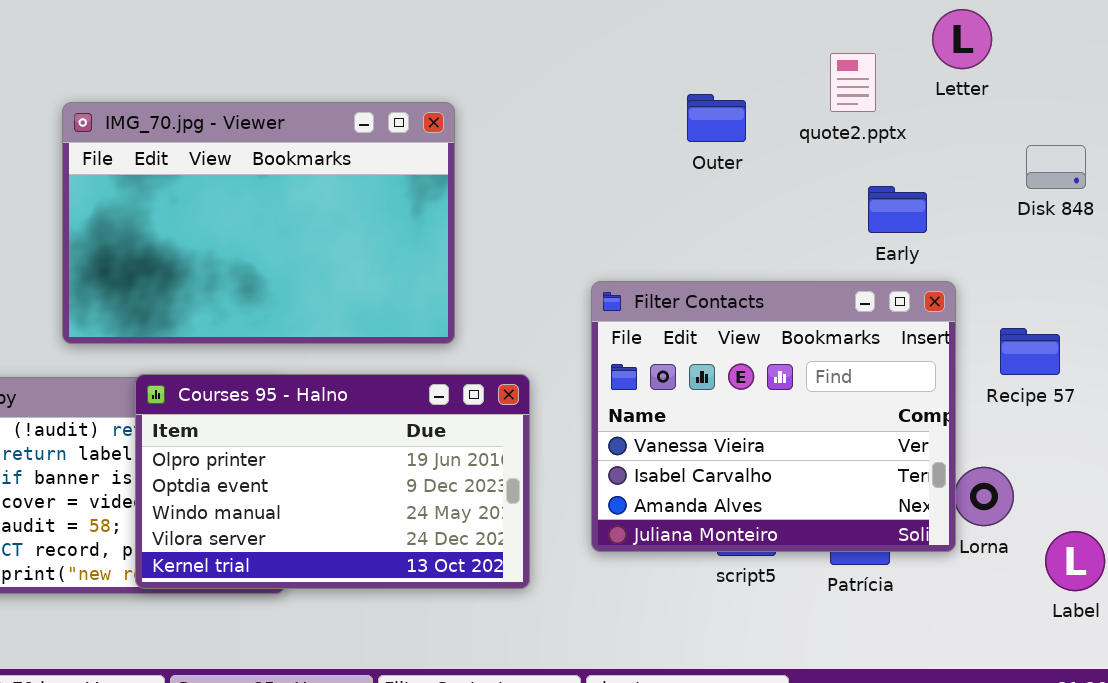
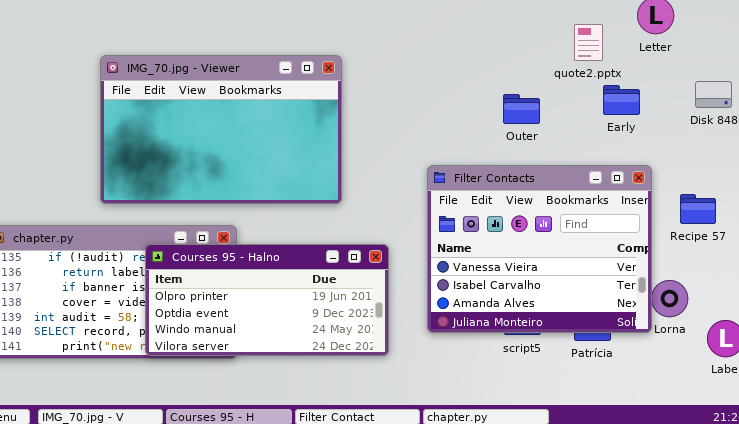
Outer: [687,94,746,142] -> [503,94,540,124], moved
Early: [868,186,927,233] -> [603,85,640,115], moved
Courses 95 - Halno: [135,374,530,589] -> [145,244,389,356], resized

